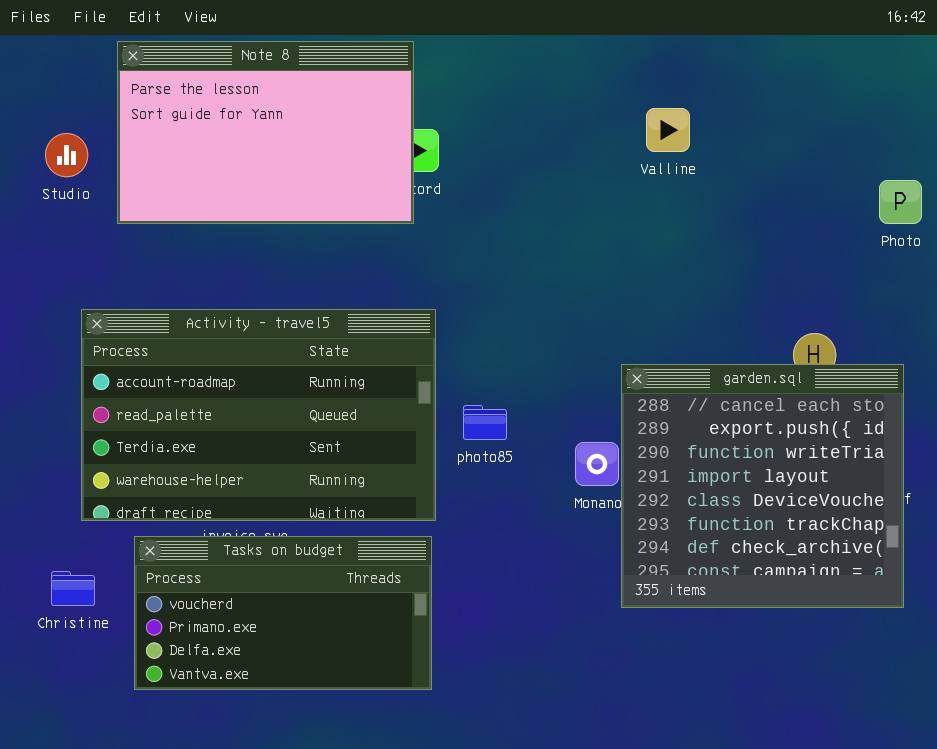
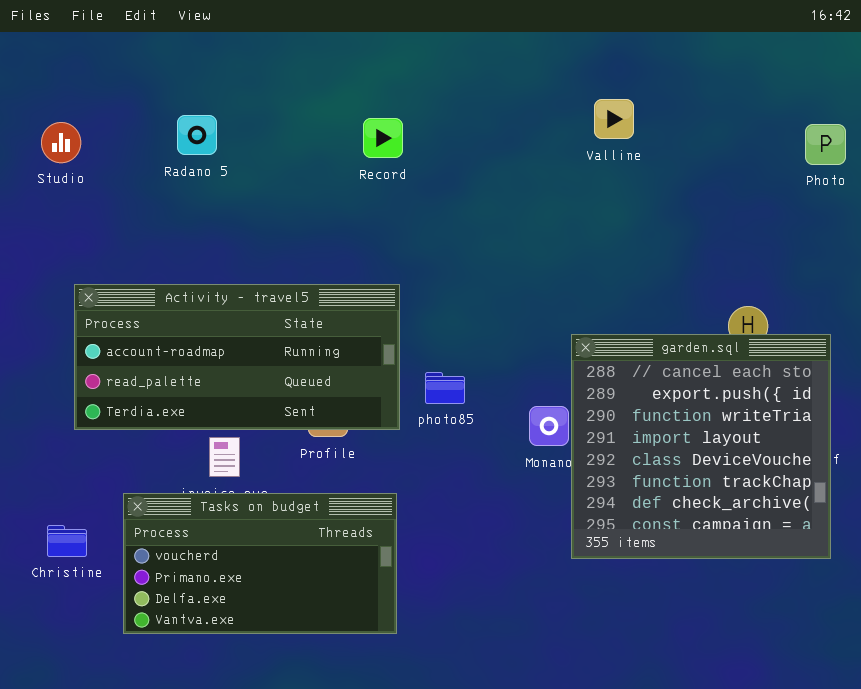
Note 8: [117,41,414,224] -> none, closed
Photo: [879,180,922,224] -> [805,124,846,165], moved
Activity - travel5: [81,309,436,521] -> [74,284,400,430], resized

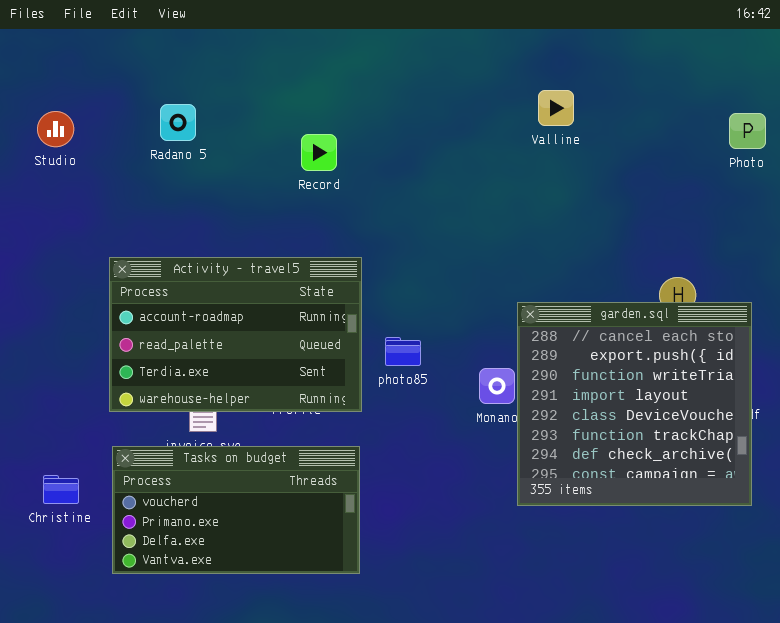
Record: [363,118,403,158] -> [301,134,337,171], moved
Activity - travel5: [74,284,400,430] -> [109,257,362,412], resized

